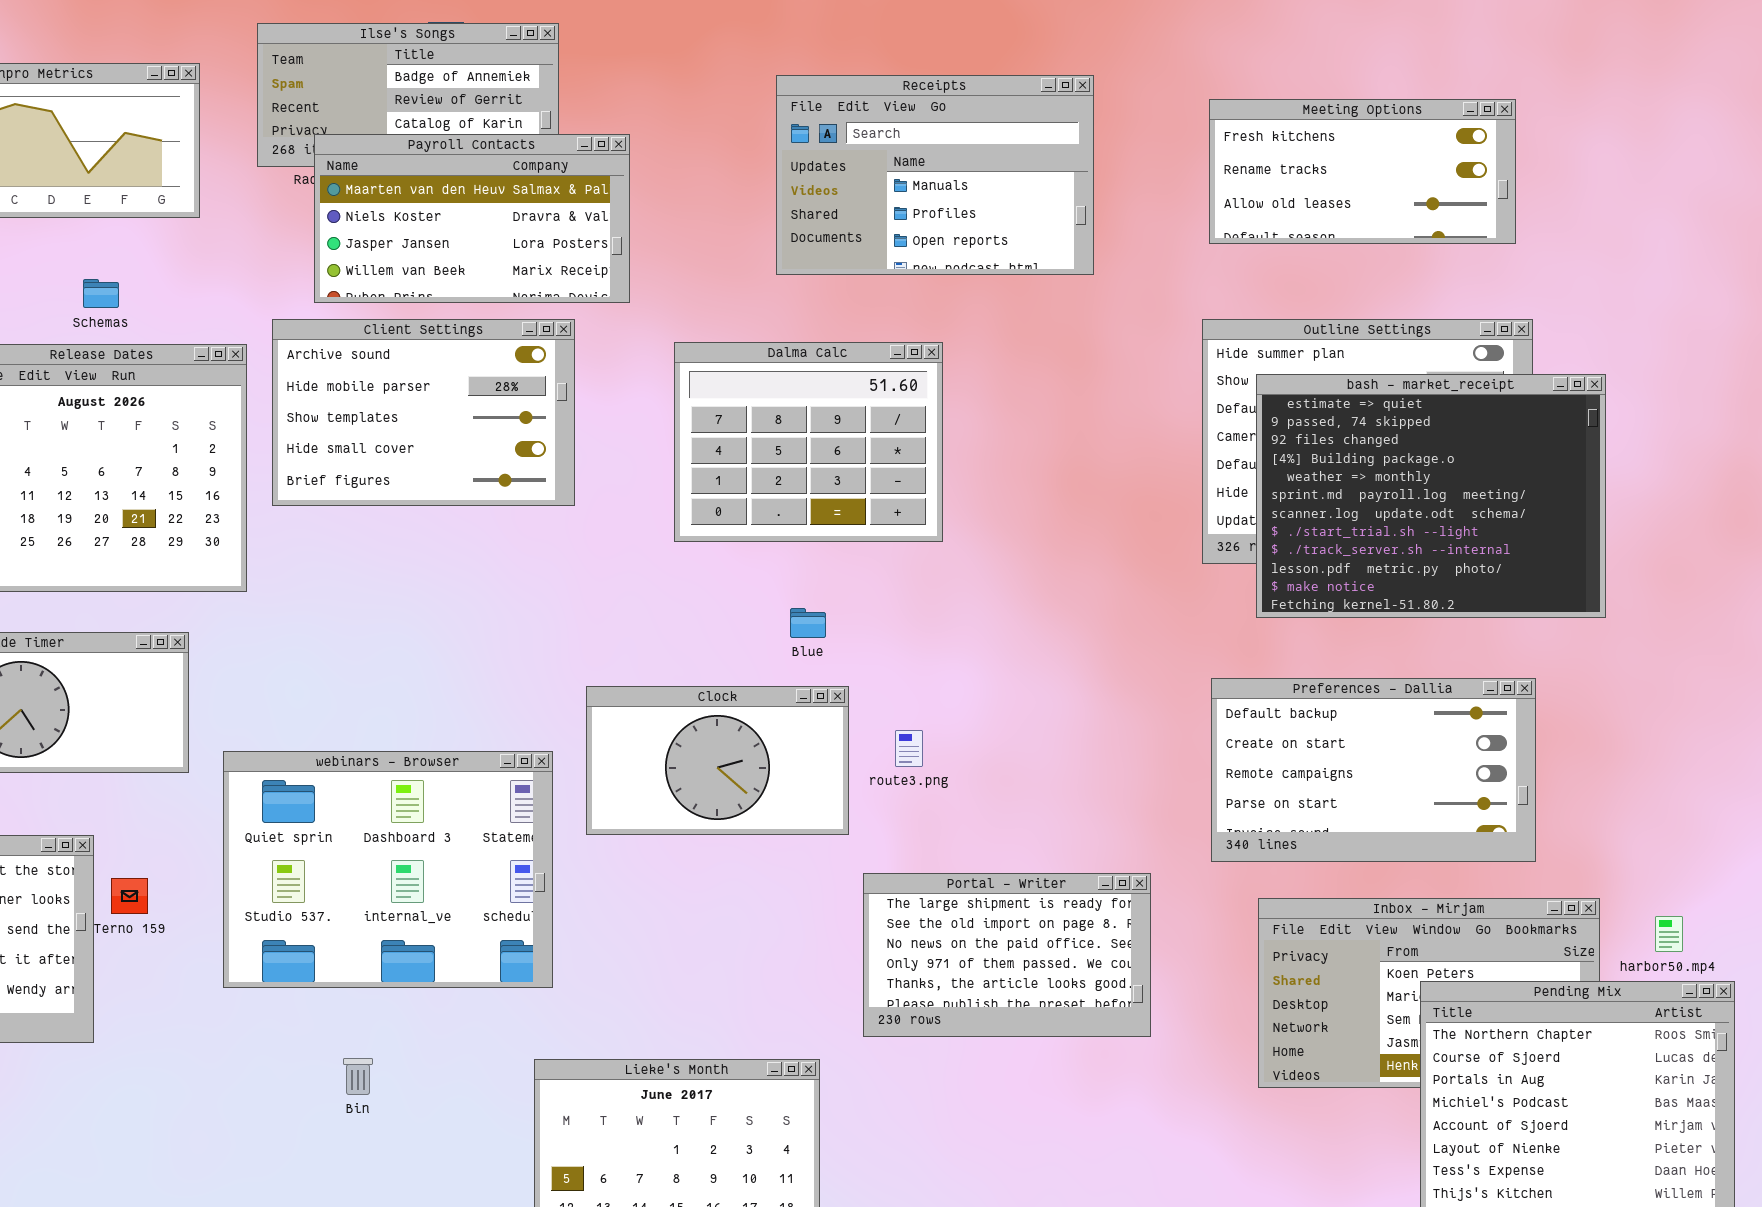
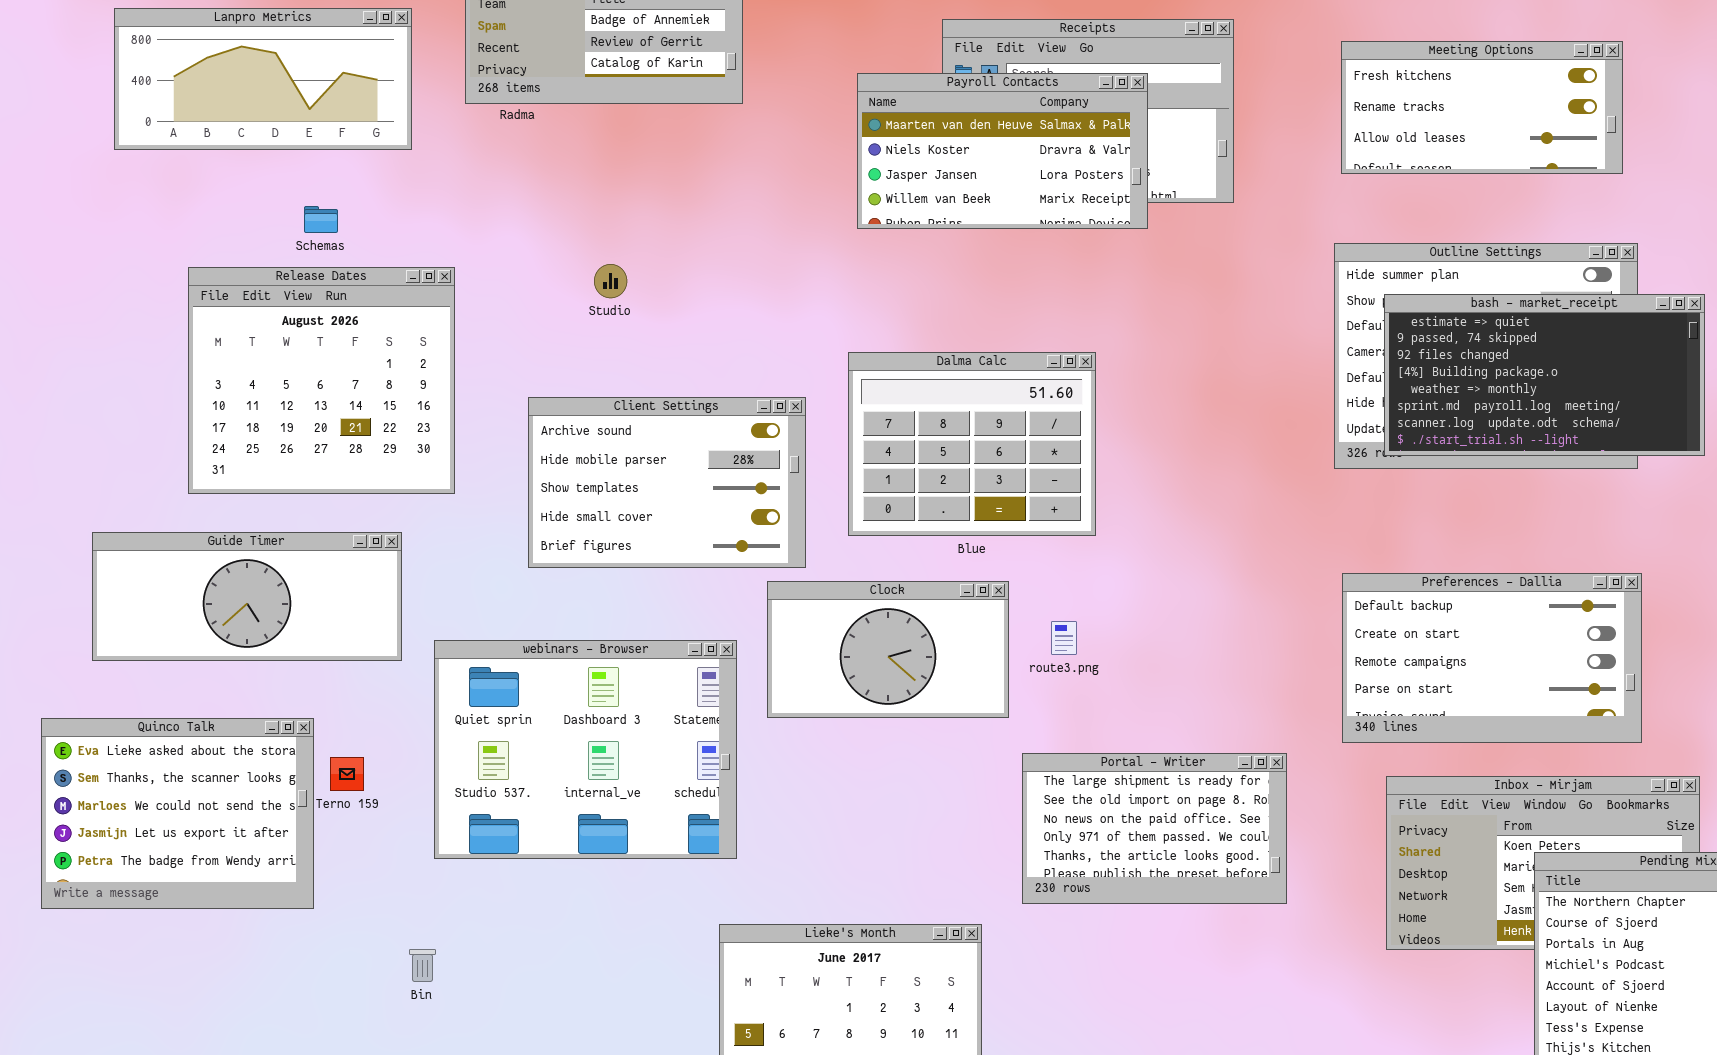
Payroll Contacts: [314,134,630,303] -> [857,73,1148,229], moved
Client Settings: [272,319,575,506] -> [528,397,806,568], moved
Dalma Calc: [674,342,943,542] -> [848,352,1096,536], moved
bash - market_receipt: [1256,374,1606,618] -> [1384,294,1705,456], resized
Bin: [343,1058,373,1095] -> [409,949,436,982], moved

